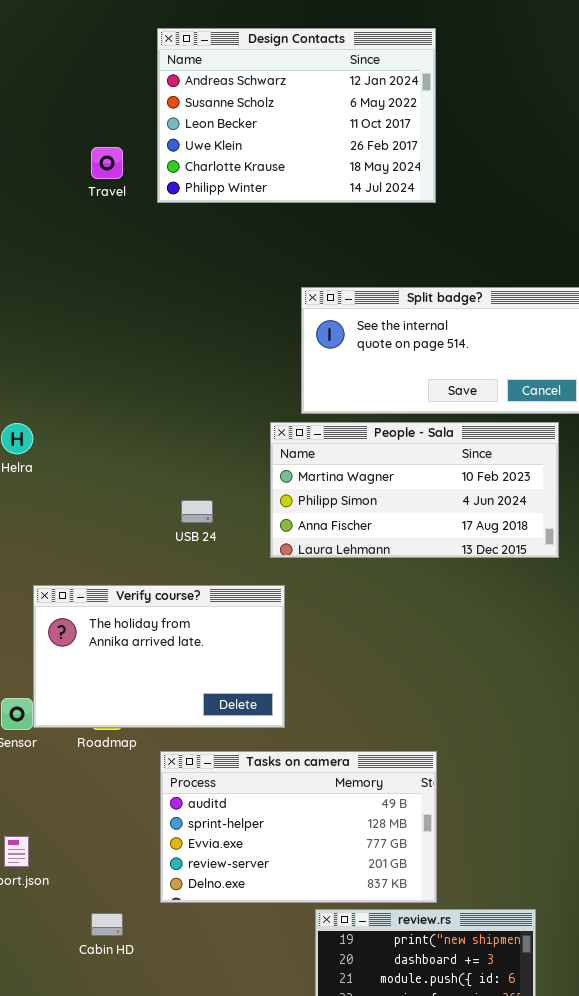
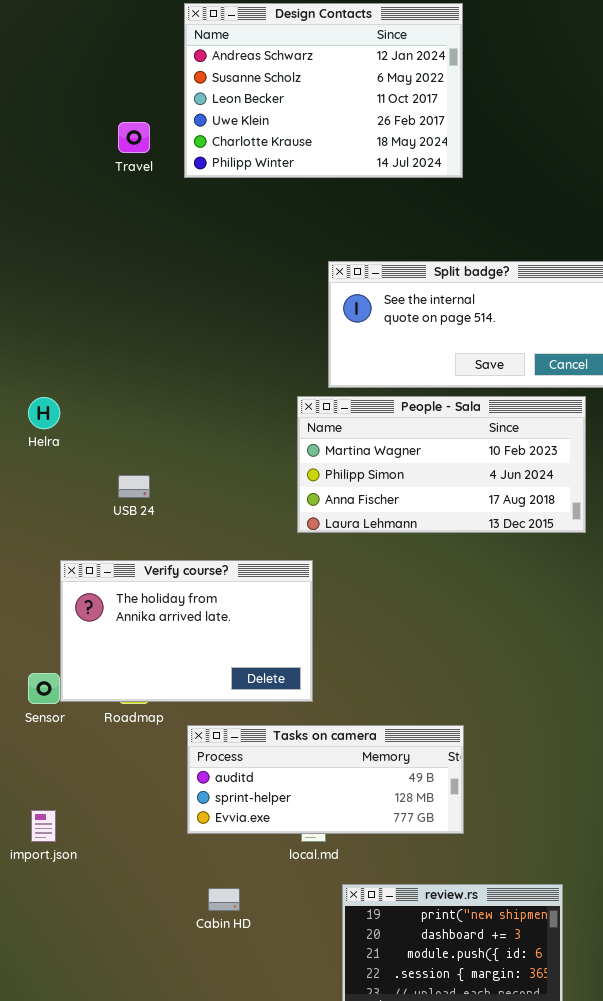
USB 24: [181,500,213,523] -> [118,475,150,498], moved
Tasks on camera: [160,751,437,903] -> [187,725,464,834], resized
Cabin HD: [91,913,123,936] -> [208,888,240,911], moved

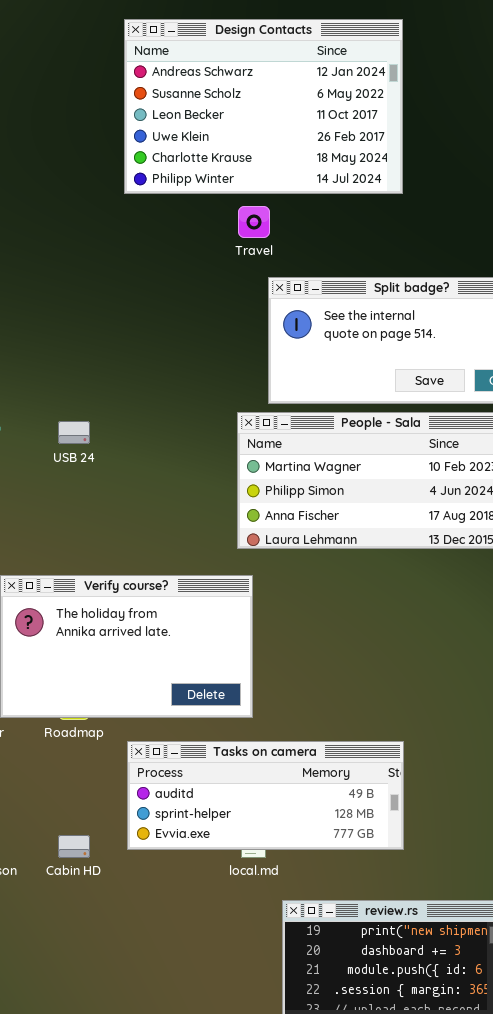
Travel: [118,122,150,153] -> [238,206,270,238], moved
USB 24: [118,475,150,498] -> [58,421,90,444], moved
Cabin HD: [208,888,240,911] -> [58,835,90,858], moved

